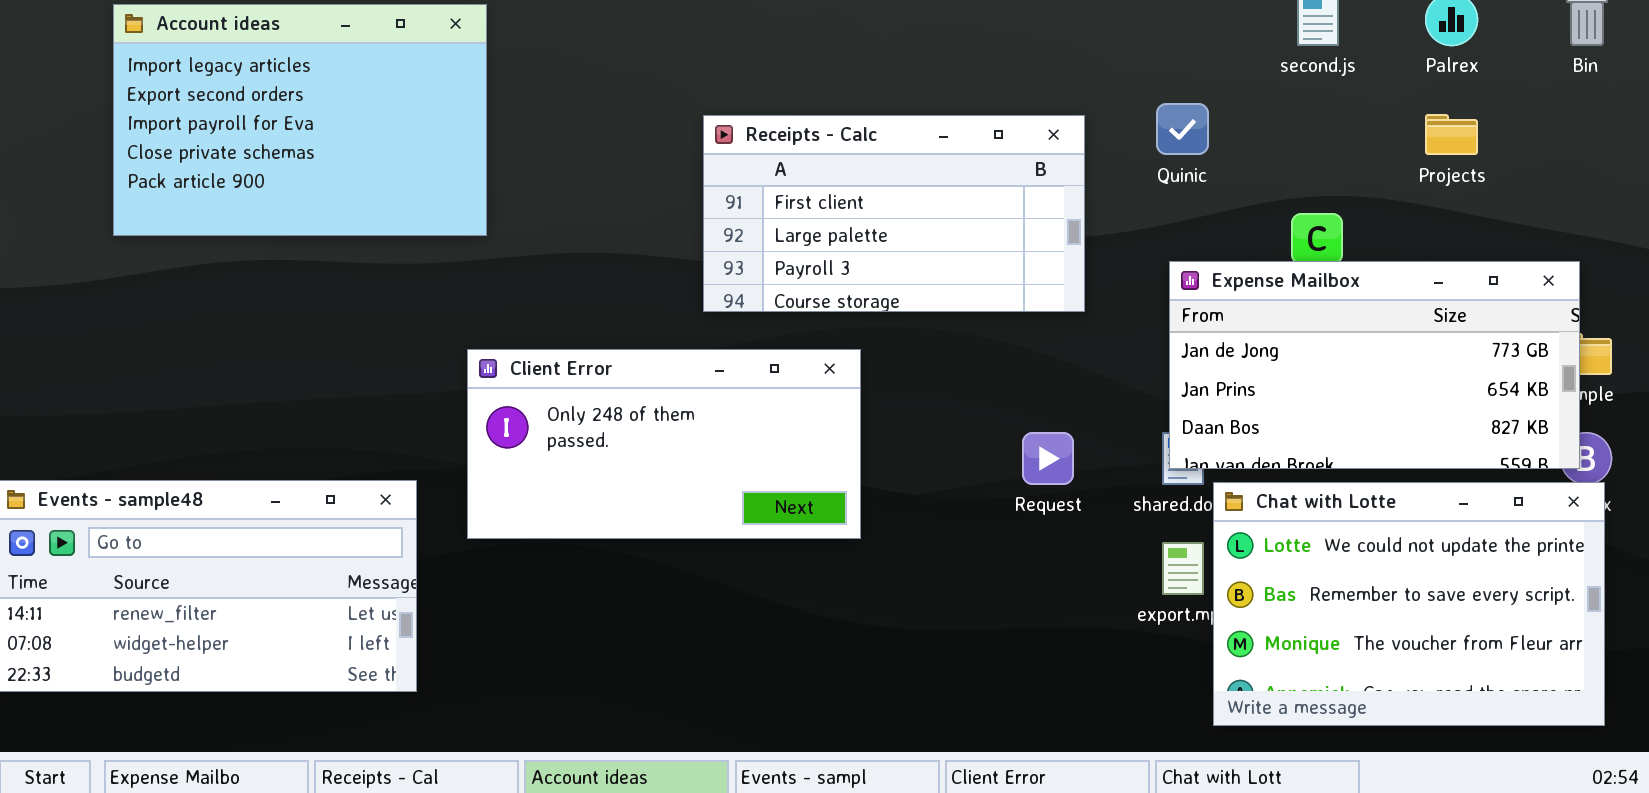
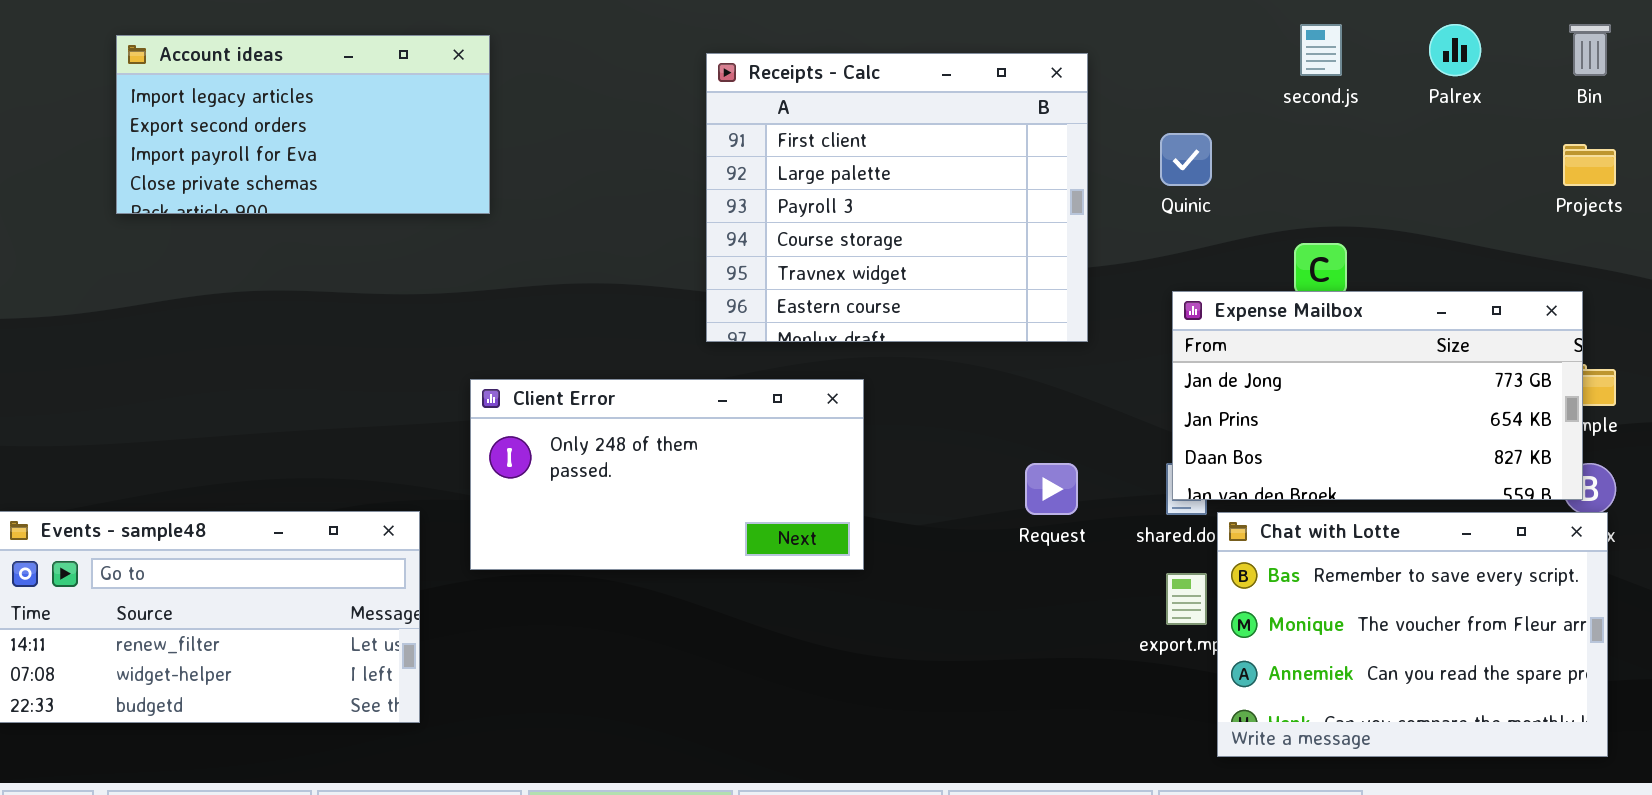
Account ideas: [113,4,487,236] -> [116,35,490,214], resized
Projects: [1425,114,1478,155] -> [1563,144,1616,186], moved
Receipts - Calc: [703,115,1085,312] -> [706,53,1088,342], resized
Chat with Lotte: [1213,482,1605,726] -> [1217,512,1608,757], scrolled down 1 row

